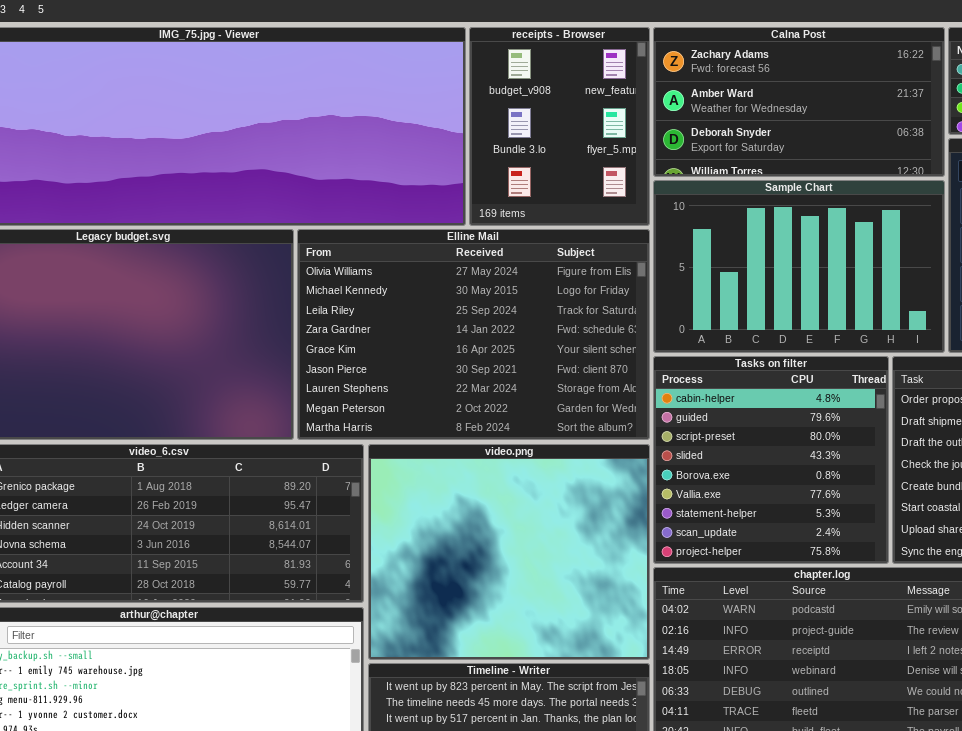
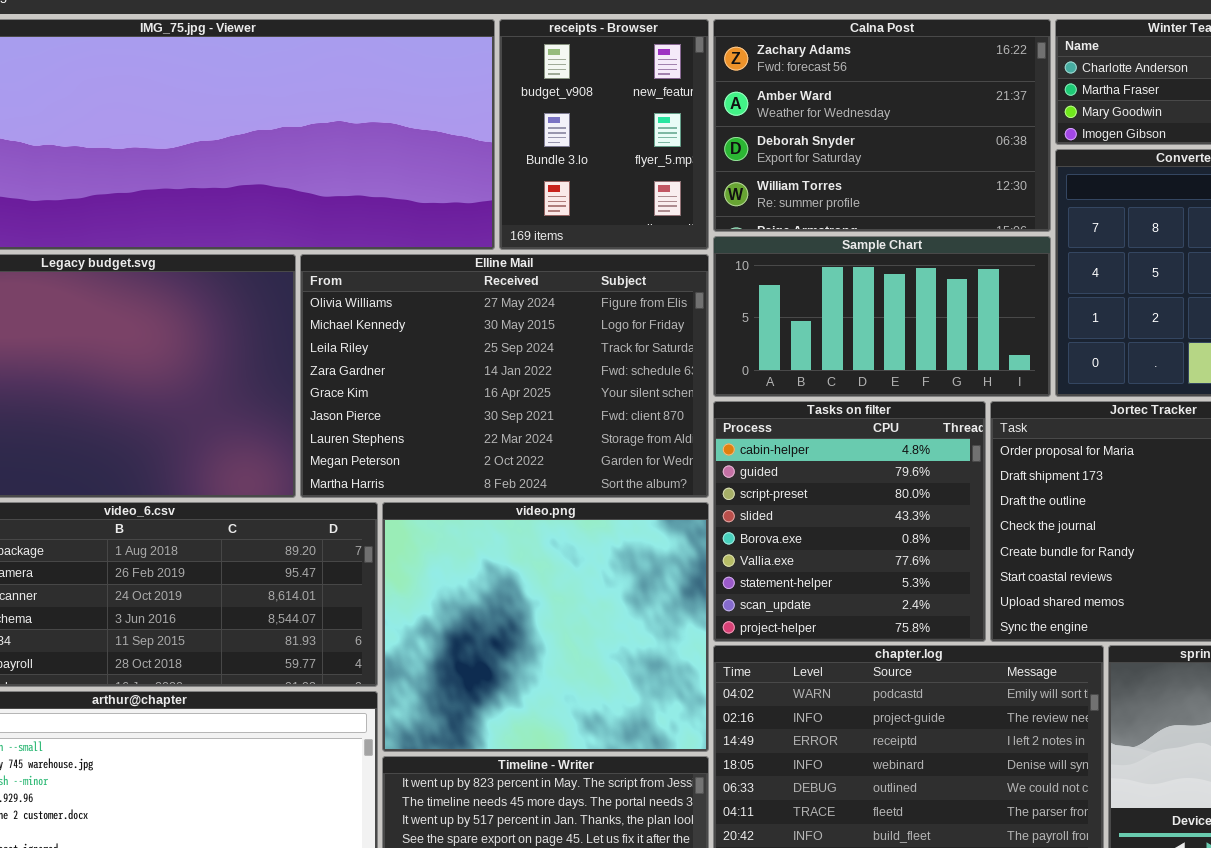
Calna Post: [653,27,945,177] -> [713,19,1051,232], resized
Sample Chart: [653,180,945,353] -> [713,236,1051,397], resized

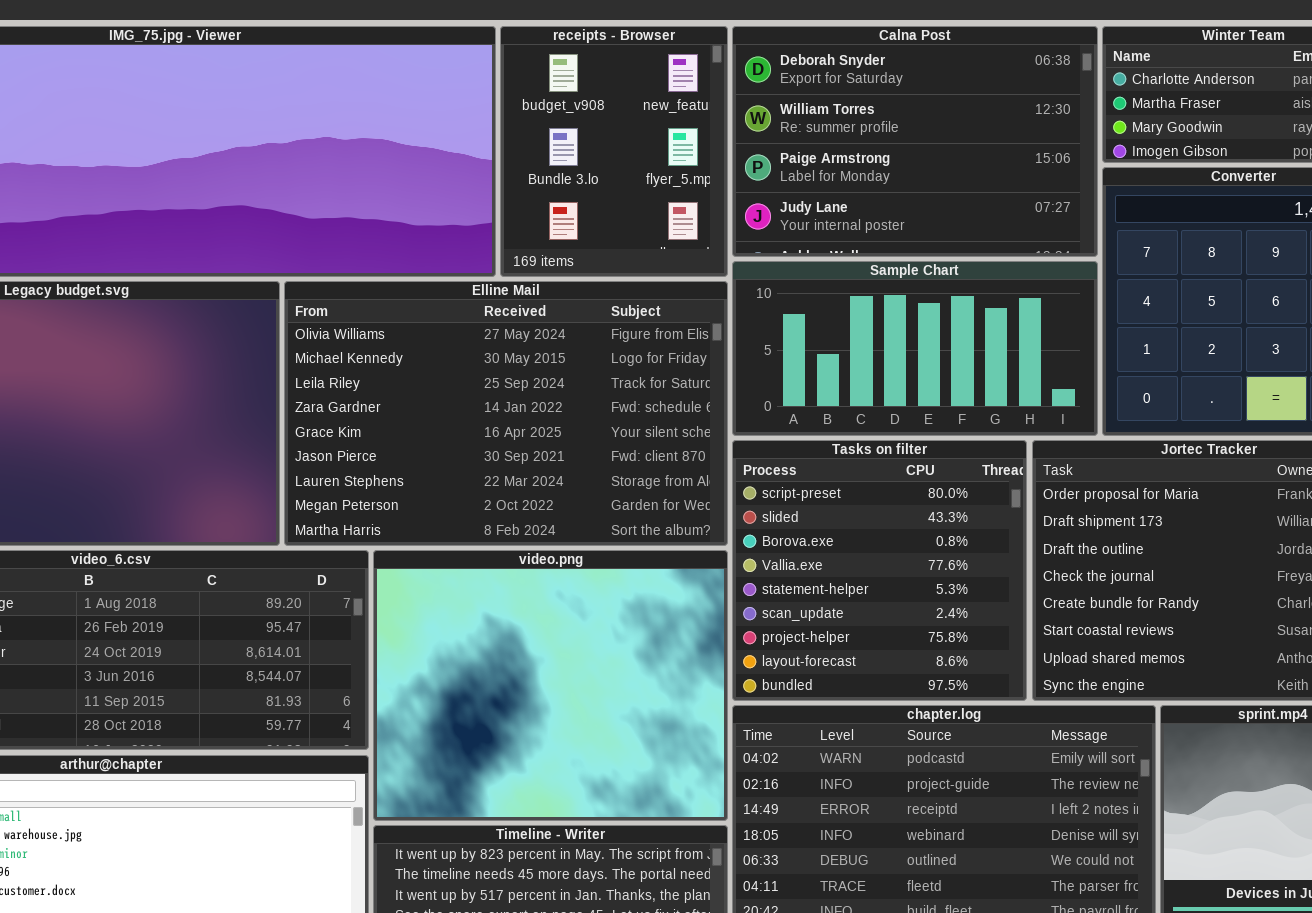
Calna Post: [713,19,1051,232] -> [732,26,1098,257], scrolled down 2 rows
Tasks on filter: [713,401,986,642] -> [732,440,1027,701], scrolled down 2 rows

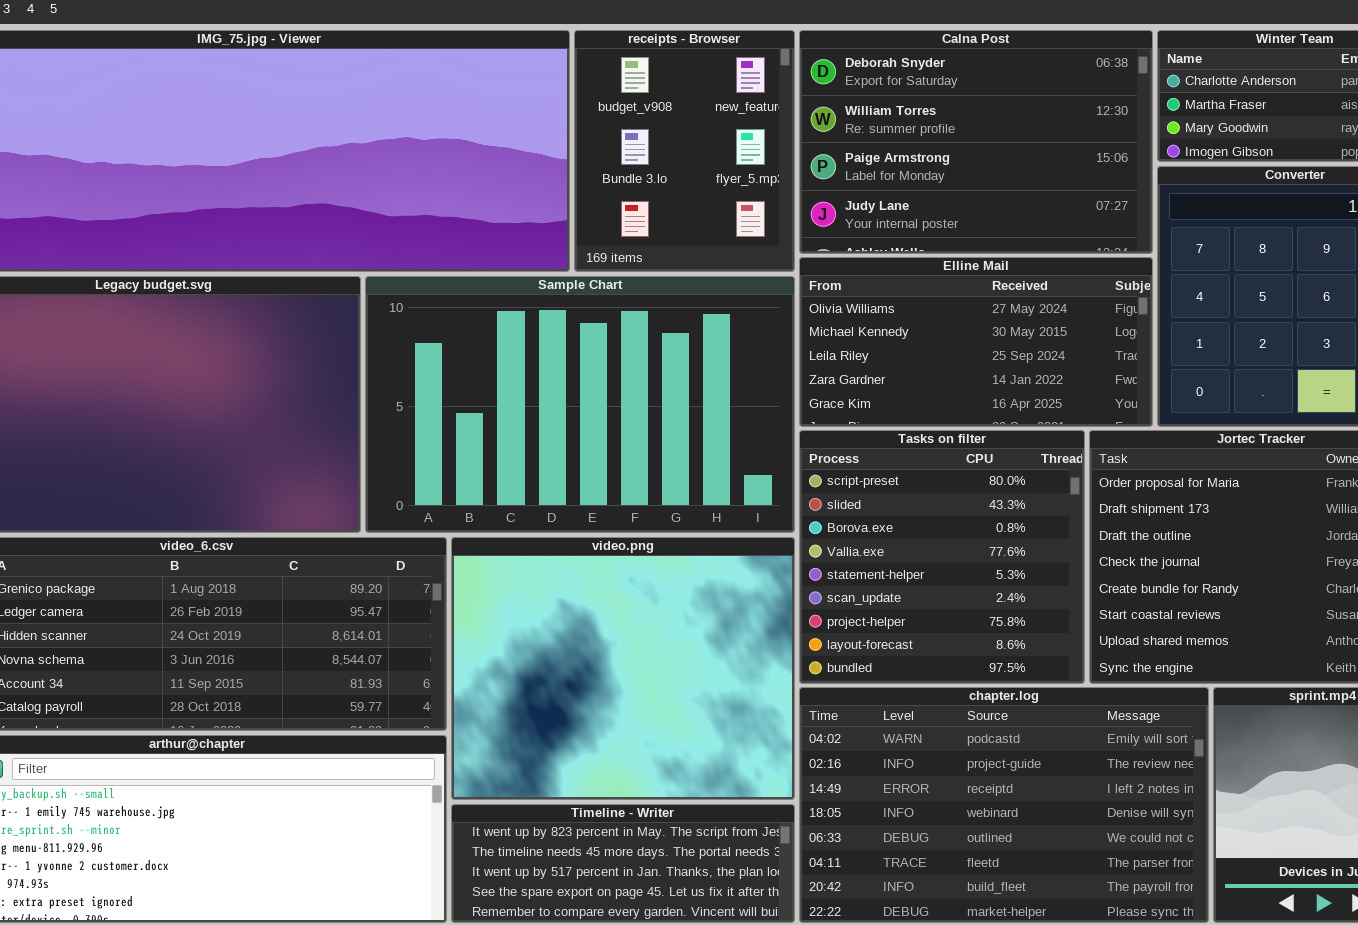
Sample Chart: [732,261,1098,436] -> [365,276,795,533], moved, resized
Elline Mail: [284,281,728,546] -> [799,257,1153,427], moved, resized

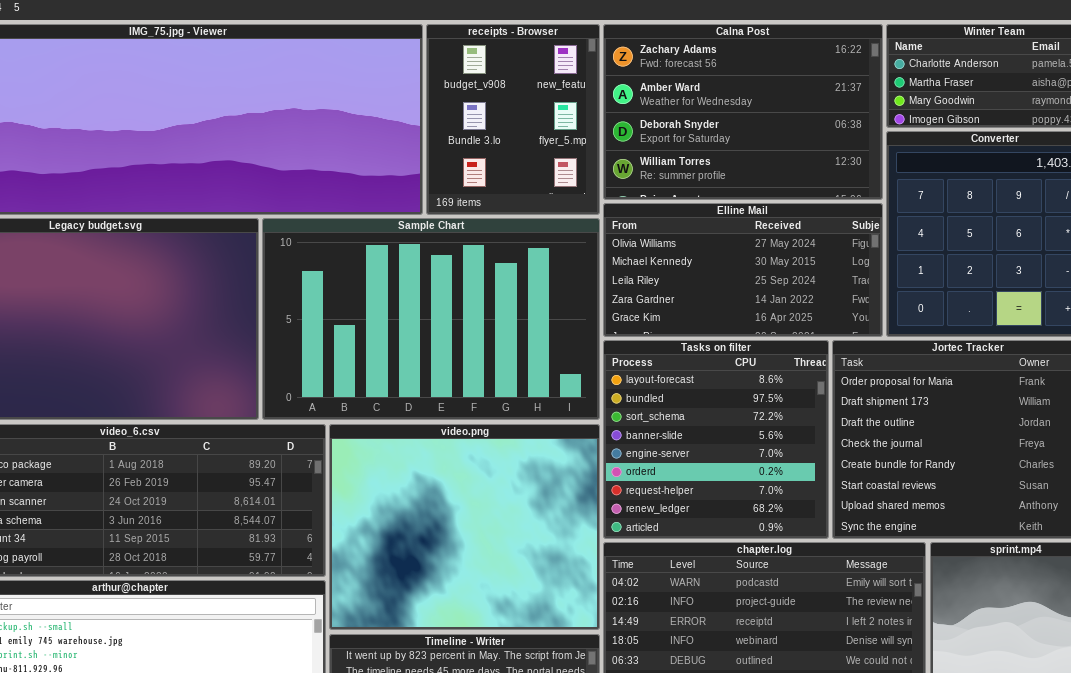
Calna Post: [799,30,1153,254] -> [603,24,883,200], scrolled up 2 rows
Tasks on filter: [799,430,1085,684] -> [603,340,829,539], scrolled down 7 rows

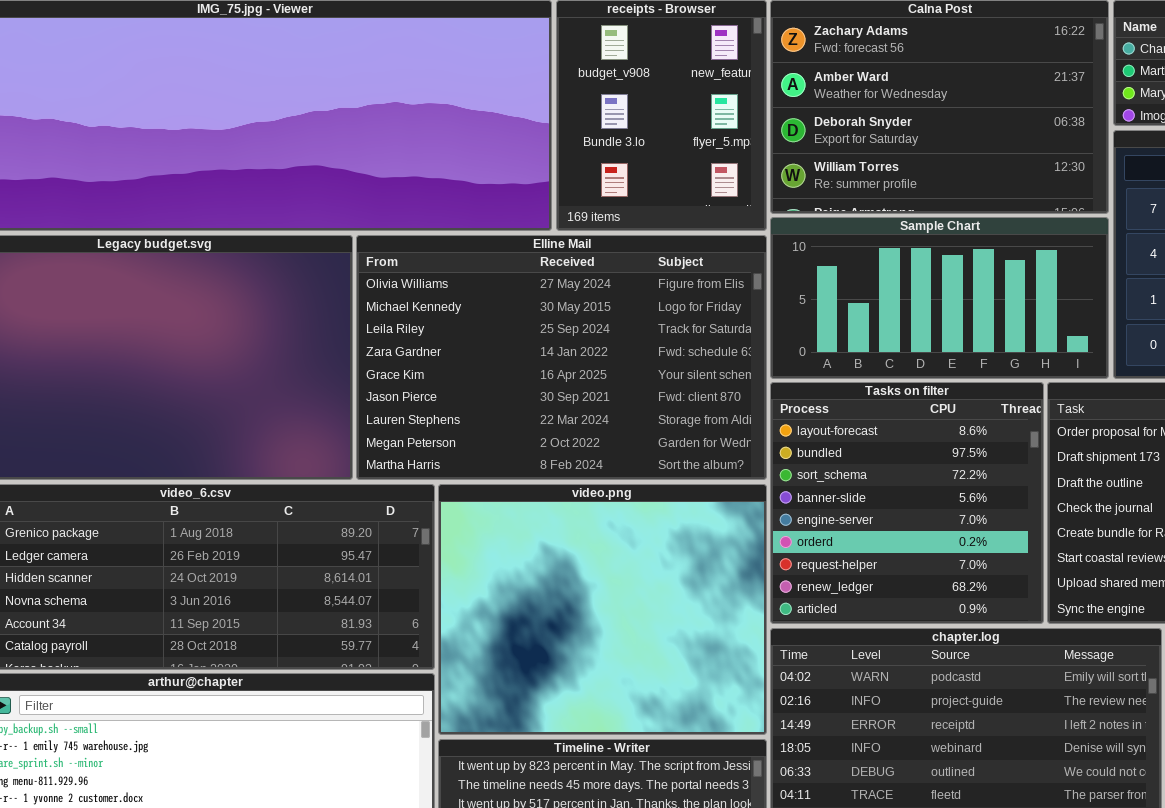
Elline Mail: [603,203,883,337] -> [356,235,767,480], moved, resized
Sample Chart: [262,218,600,420] -> [770,217,1109,379], moved, resized

